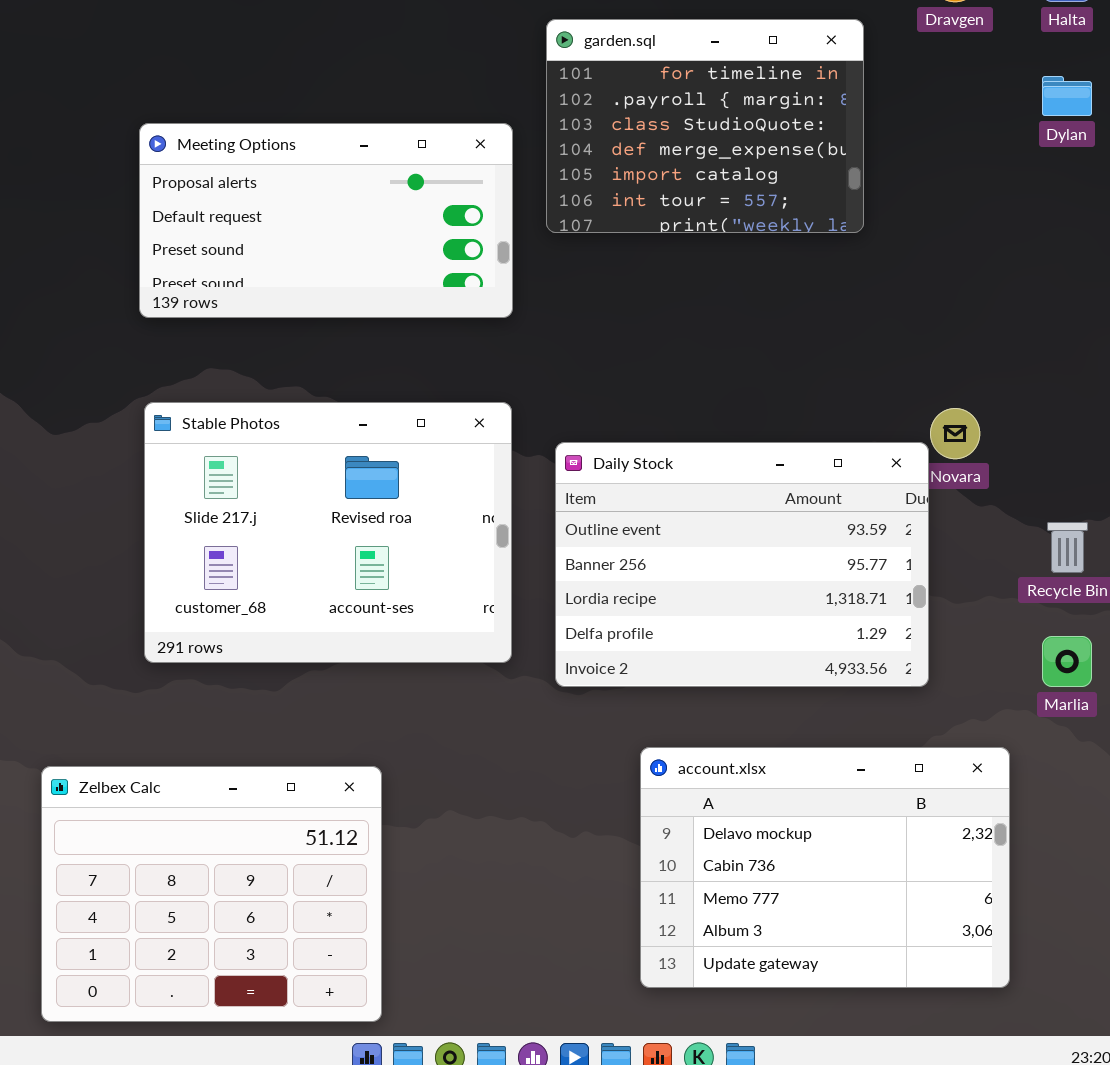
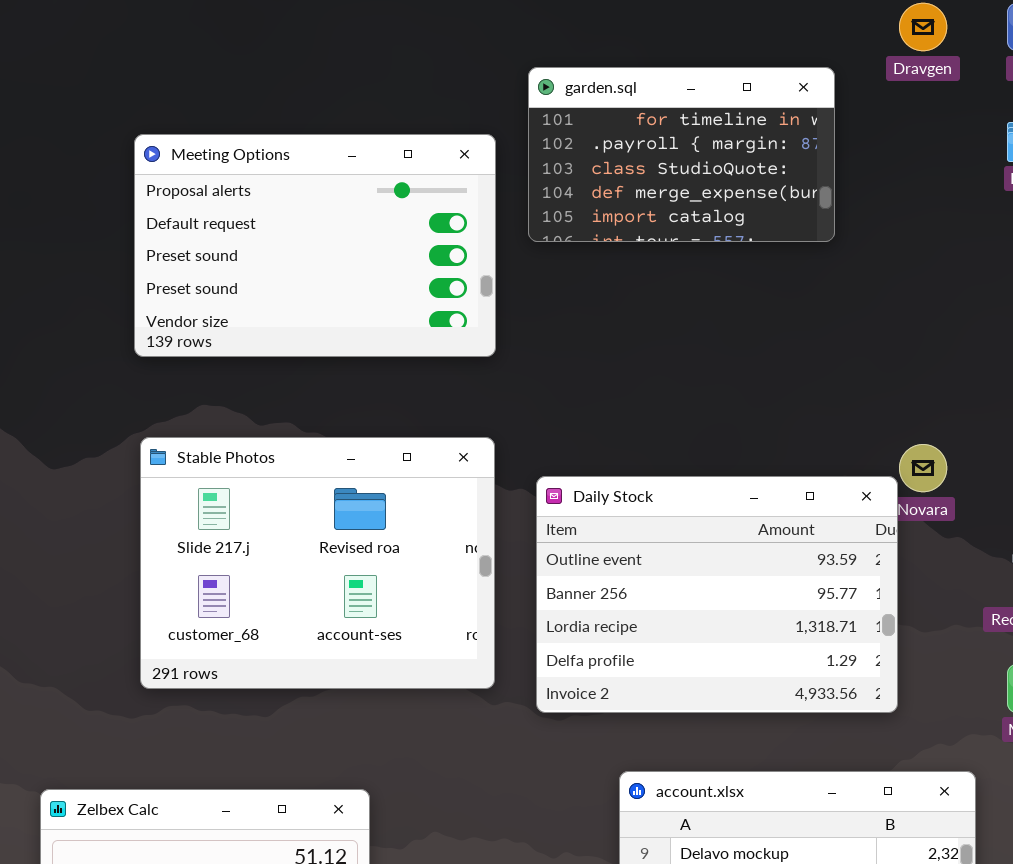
garden.sql: [546,19,864,233] -> [528,67,835,242], resized
Meeting Options: [139,123,513,318] -> [134,134,496,357], resized

